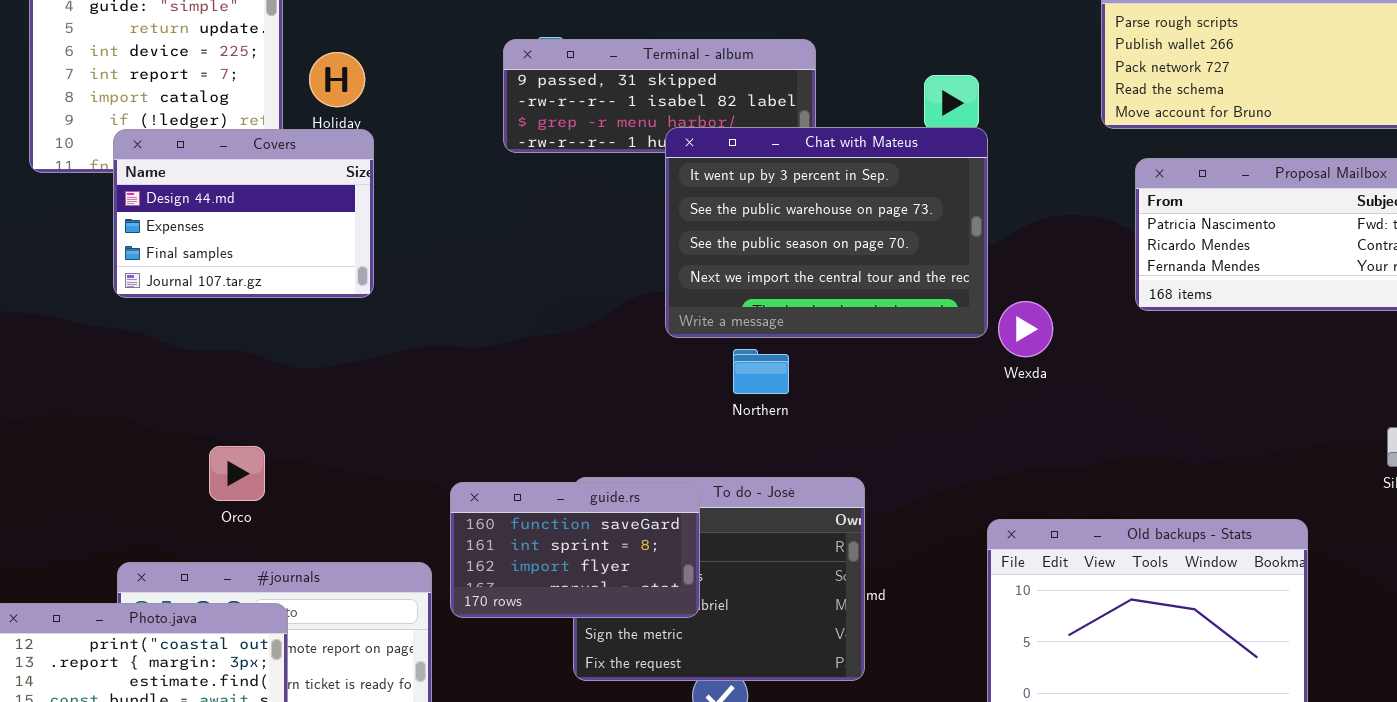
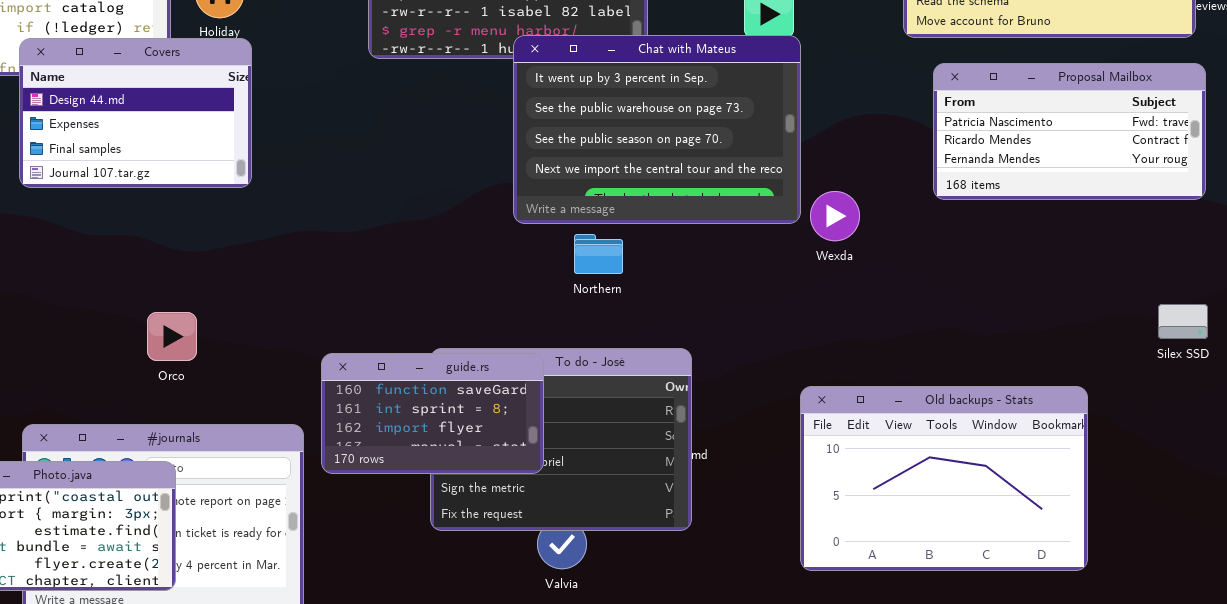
Orco: [209,446,265,501] -> [147,312,197,361], moved

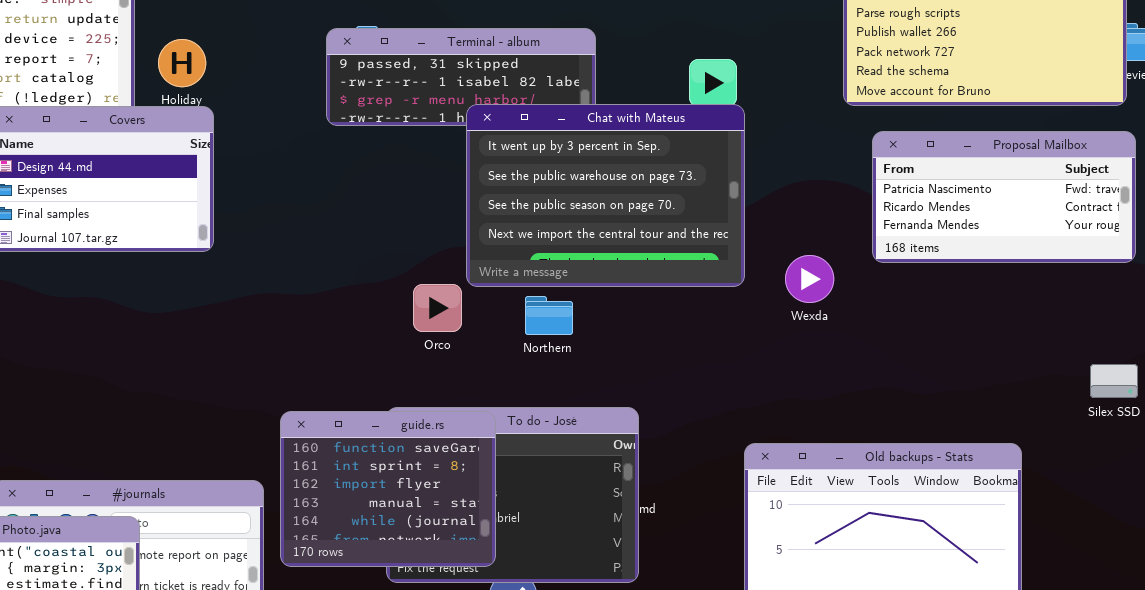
Wexda: [810,191,860,241] -> [785,255,834,303], moved
Orco: [147,312,197,361] -> [413,284,462,332], moved
guide.rs: [321,353,544,474] -> [280,411,496,567], resized

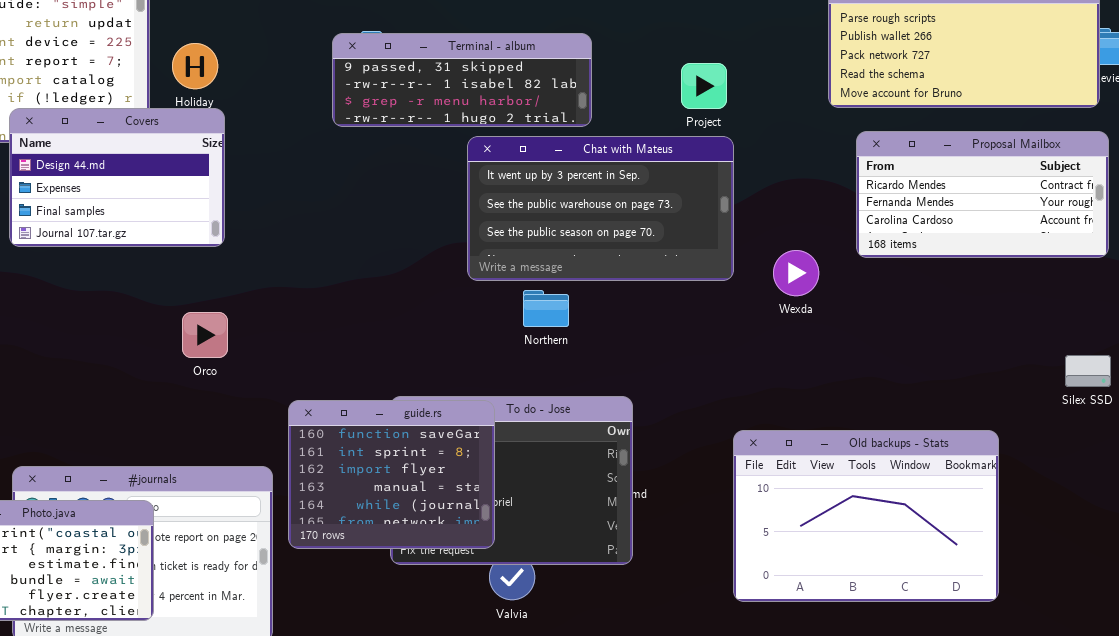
Chat with Mateus: [466,104,745,287] -> [467,136,734,281], resized
Proposal Mailbox: [872,131,1136,263] -> [856,131,1109,258], scrolled down 1 row
Orco: [413,284,462,332] -> [182,312,228,358], moved

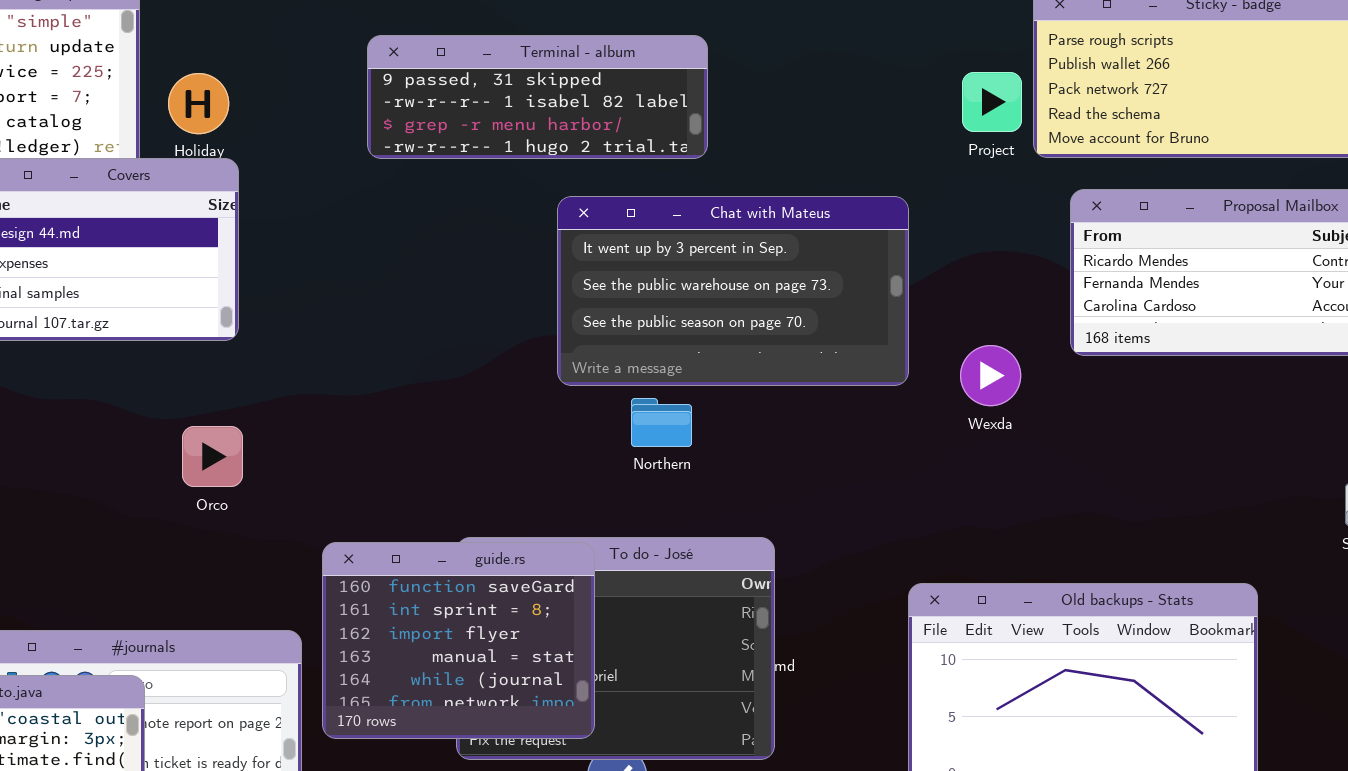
Terminal - album: [332,33,592,127] -> [367,35,708,159], moved
Project: [681,63,727,109] -> [962,72,1022,132], moved

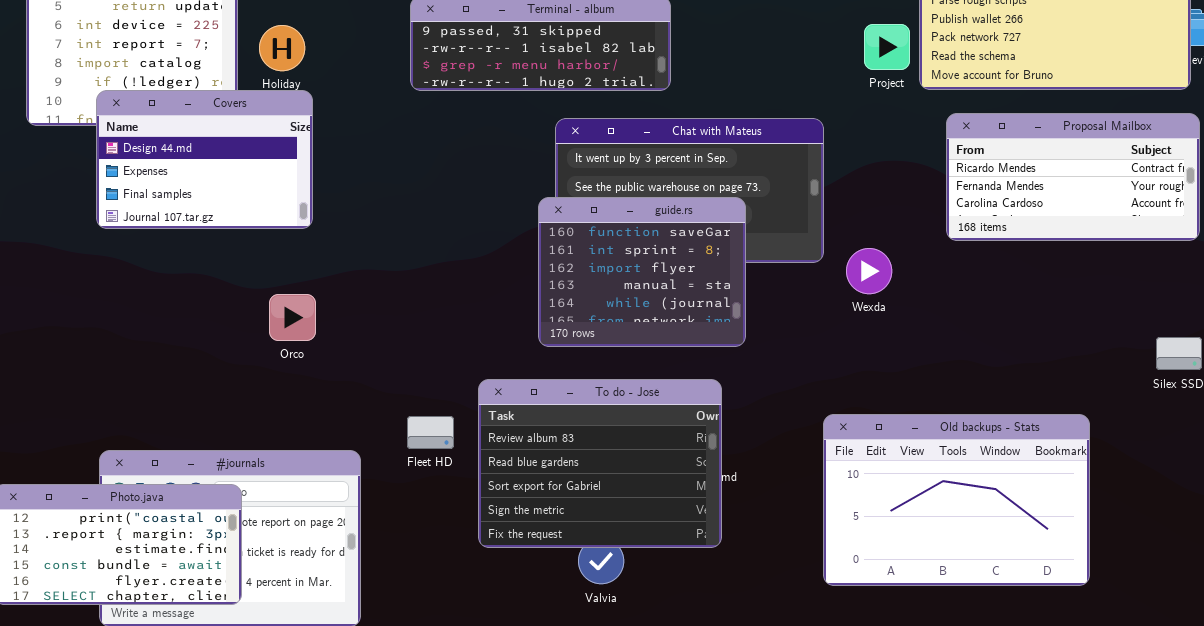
Wexda: [960,345,1021,406] -> [846,248,892,294], moved
guide.rs: [322,542,595,739] -> [538,197,746,347], moved

